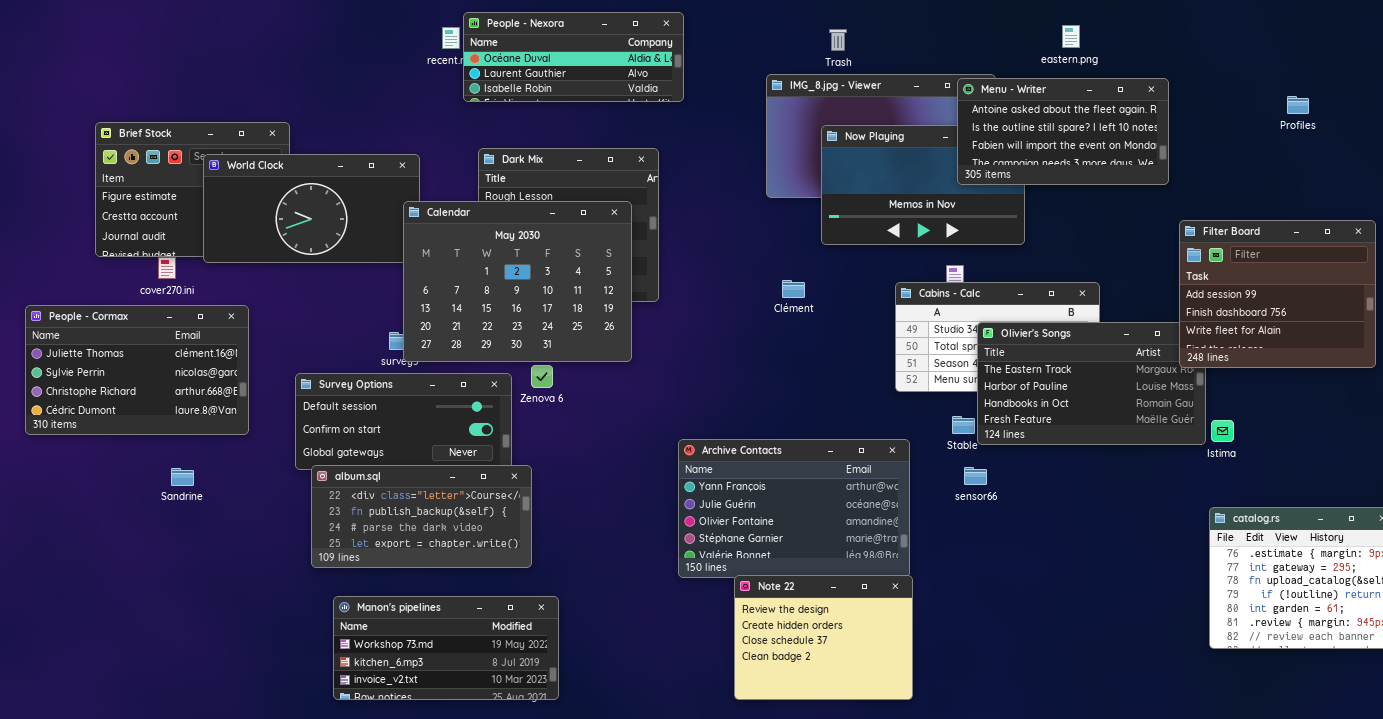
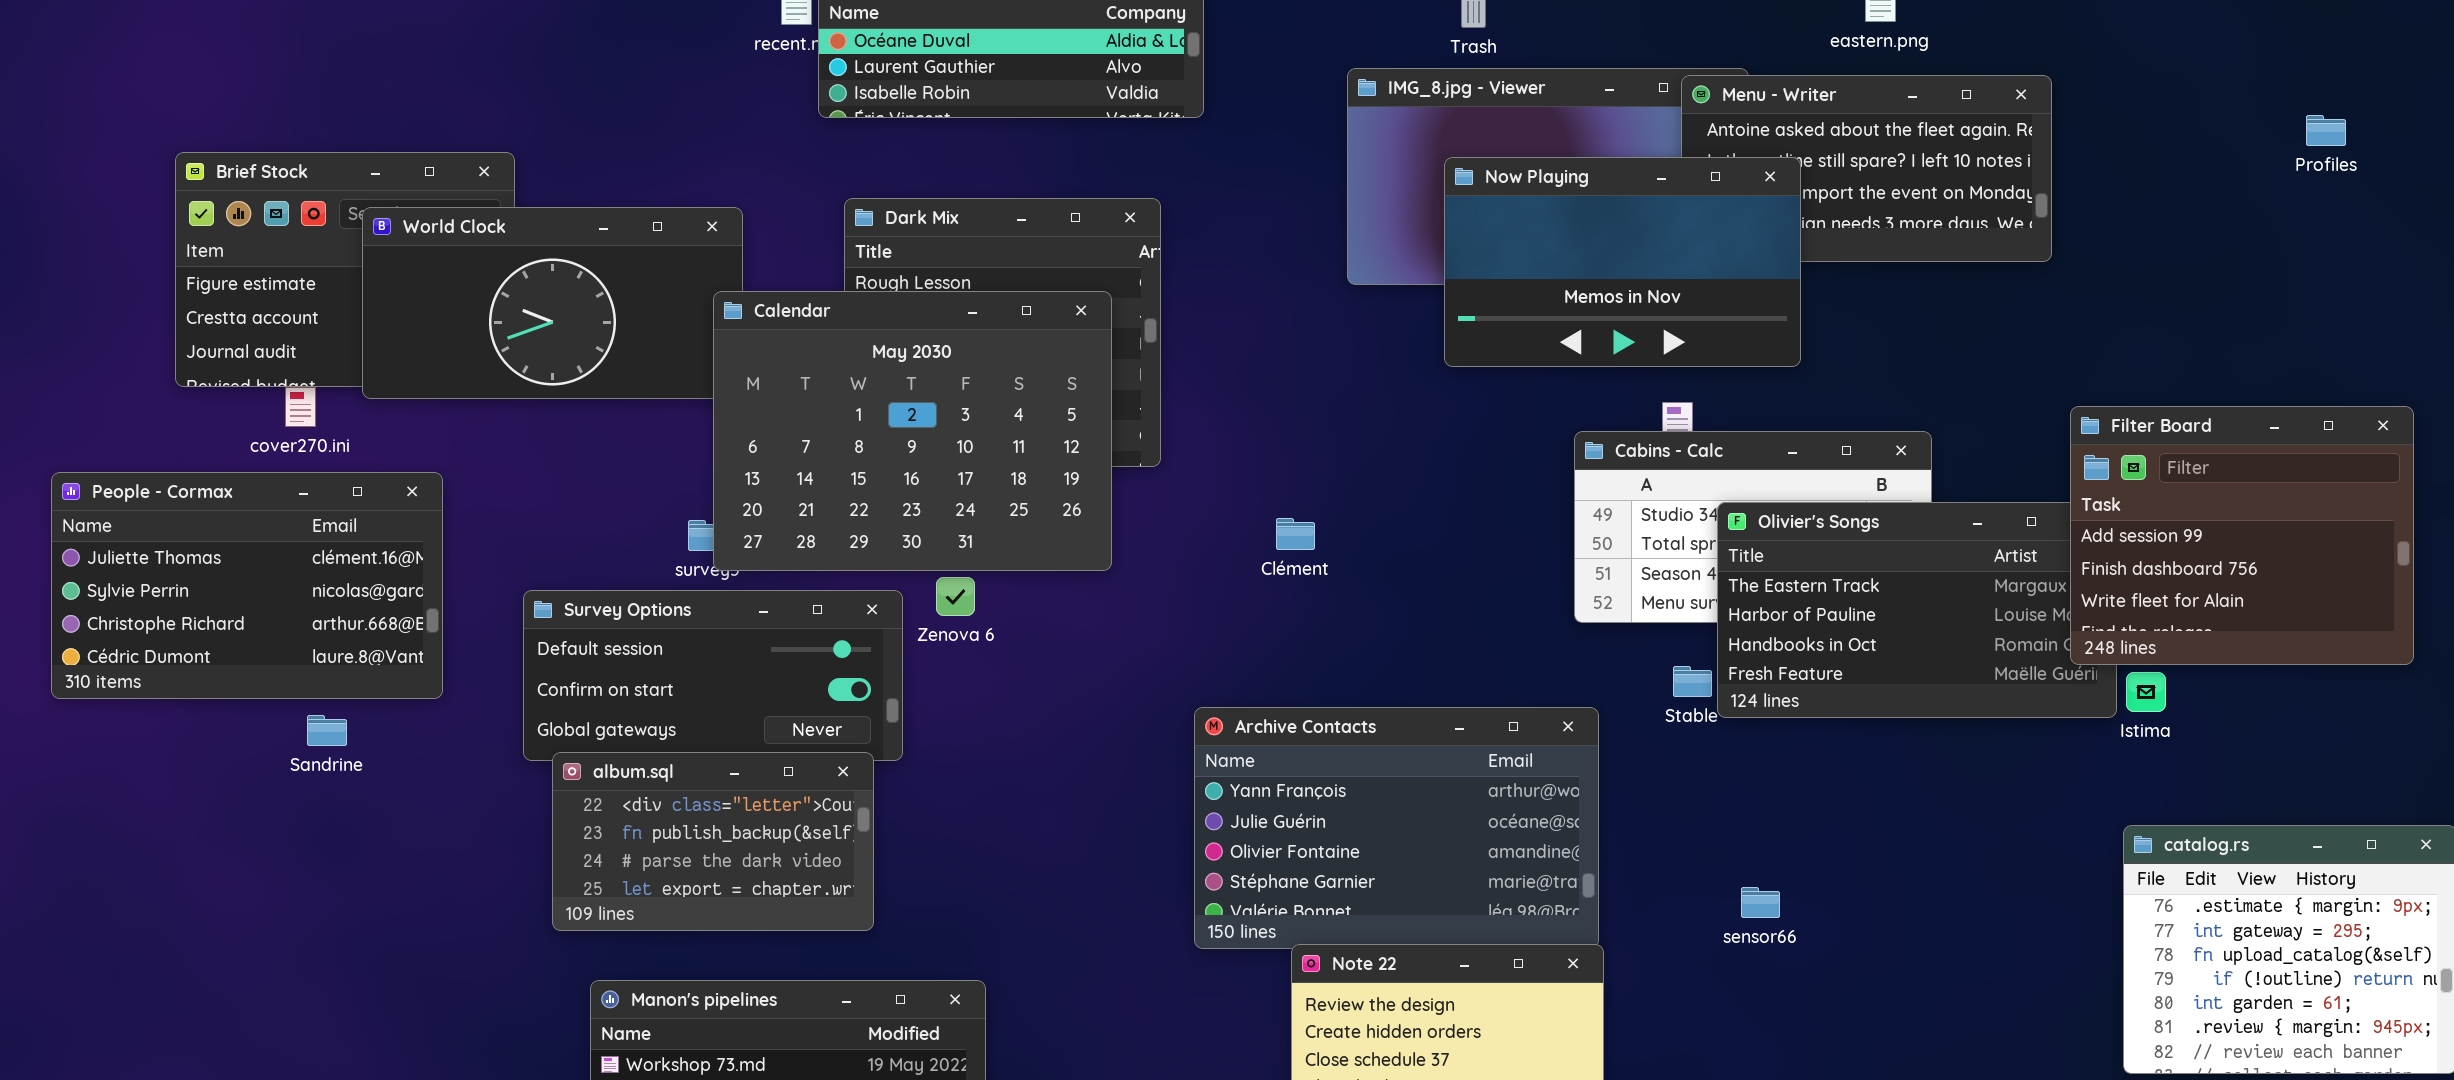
Profiles: [1287,96,1309,114] -> [2306,115,2346,146], moved
Now Playing: [821,125,1025,245] -> [1444,157,1801,367], raised
Filter Board: [1179,220,1376,368] -> [2070,406,2414,665], moved
Clément: [782,280,805,298] -> [1276,518,1315,550], moved
album.sql: [311,465,532,568] -> [552,752,874,931], resized
sensor66: [964,467,987,485] -> [1741,887,1780,918], moved
Sandrine: [171,468,194,486] -> [307,715,347,746], moved

